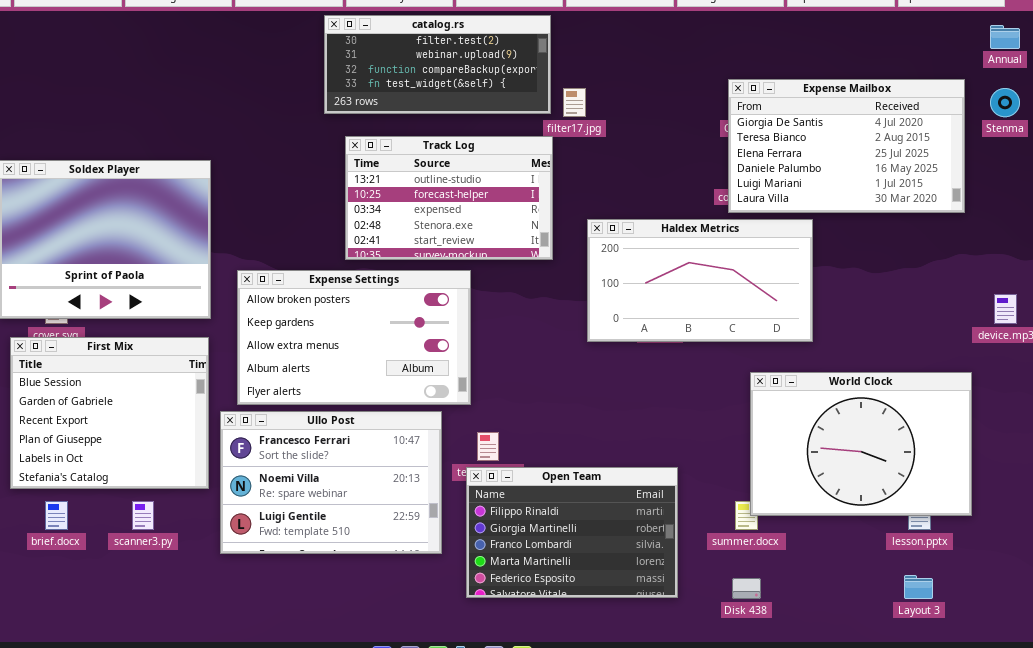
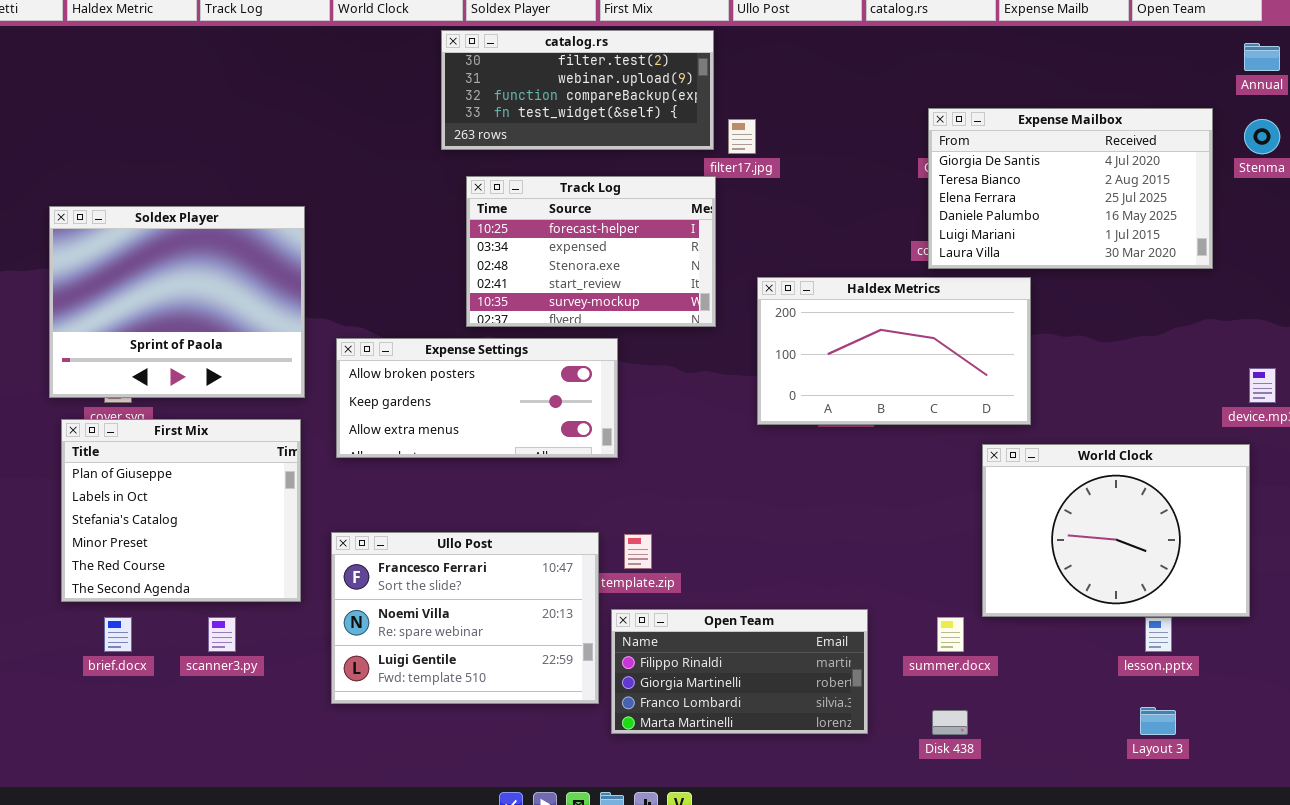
Track Log: [345,136,553,260] -> [466,176,716,327], scrolled down 1 row
Expense Settings: [237,270,471,405] -> [336,338,618,458], resized
First Mix: [10,337,209,489] -> [61,419,301,602], scrolled down 3 rows
World Clock: [750,372,972,516] -> [982,444,1250,617], moved
Ullo Post: [220,411,442,554] -> [331,532,599,704], moved
Open Team: [466,467,678,598] -> [611,609,868,734], resized

